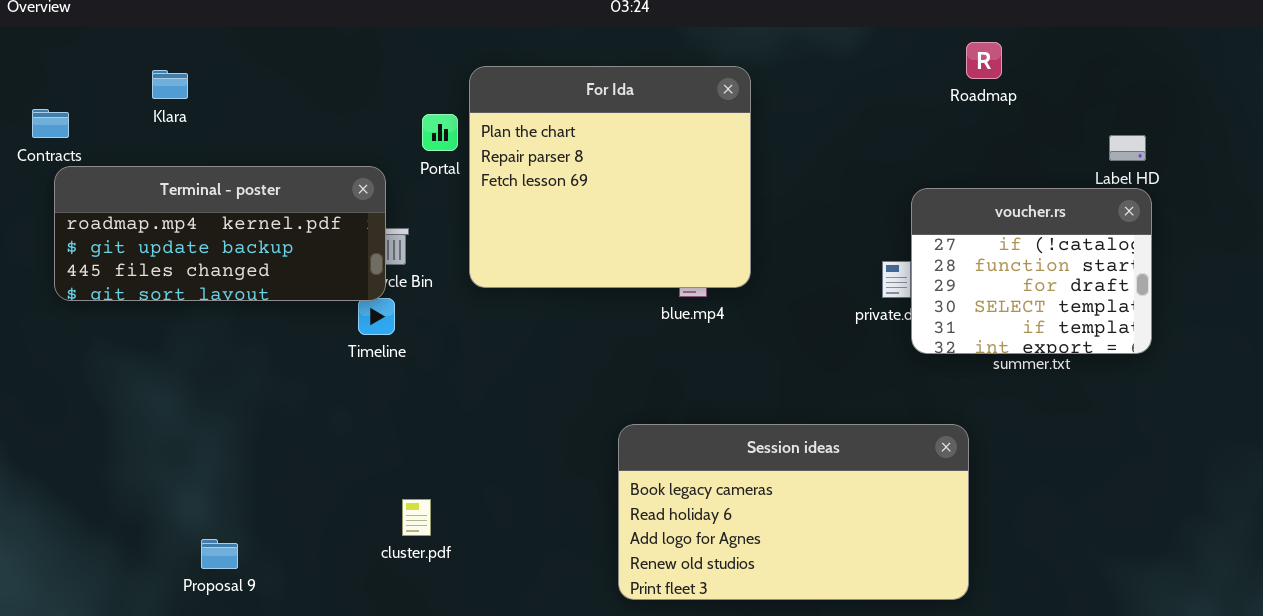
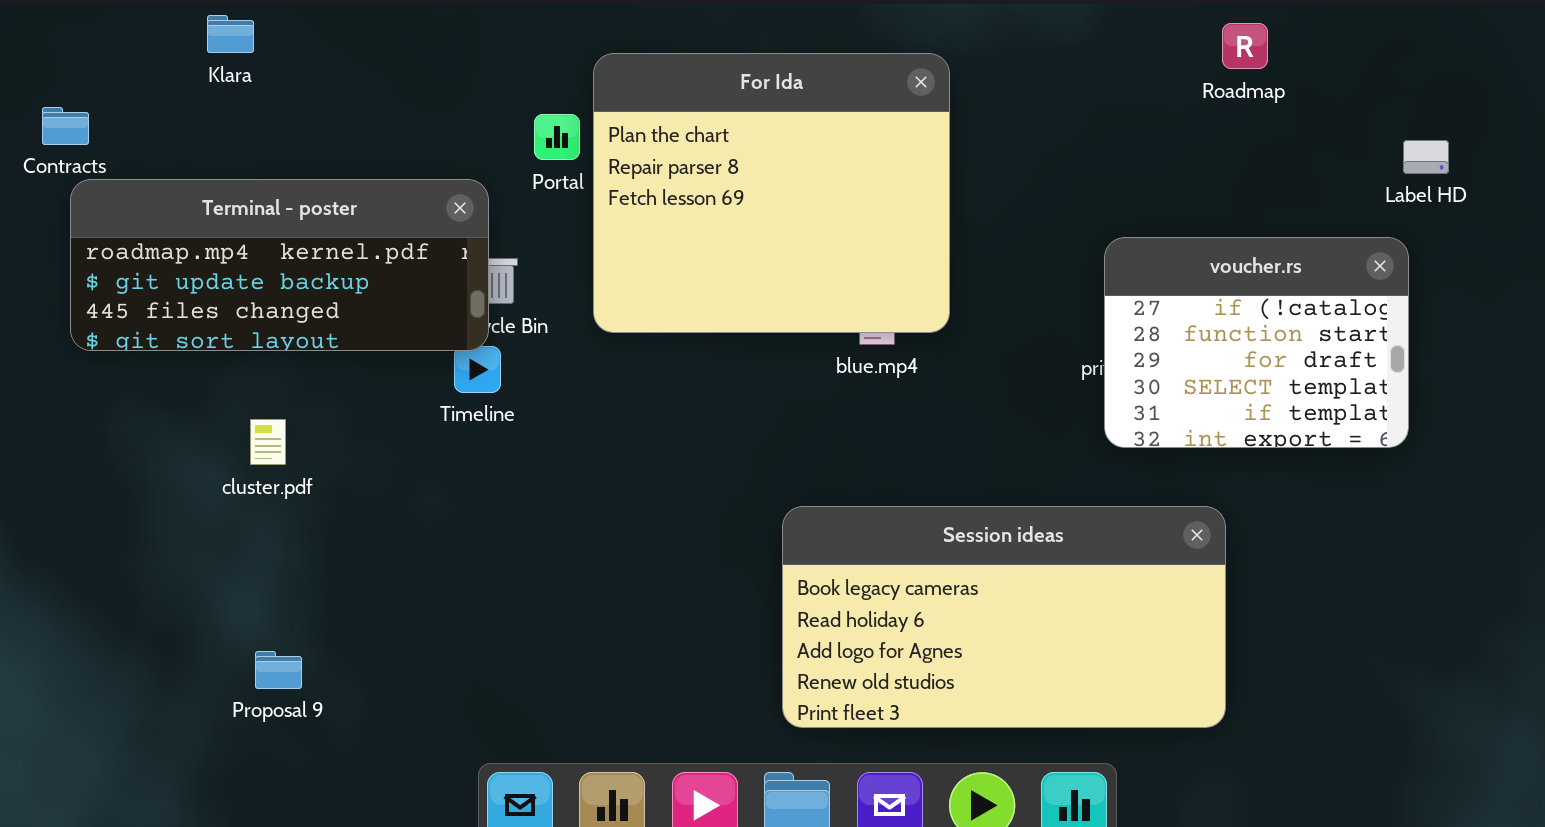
Klara: [152,70,188,99] -> [207,15,254,53], moved
voucher.rs: [911,188,1152,354] -> [1104,237,1409,448], moved
cluster.pdf: [402,499,431,536] -> [250,419,286,465], moved

